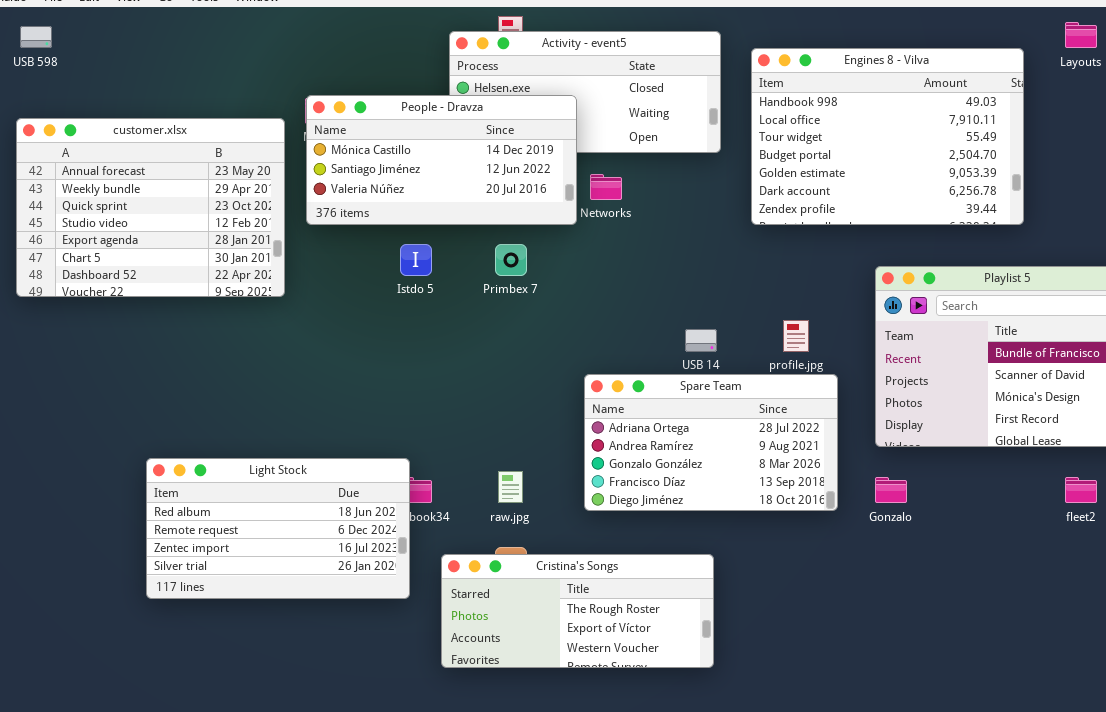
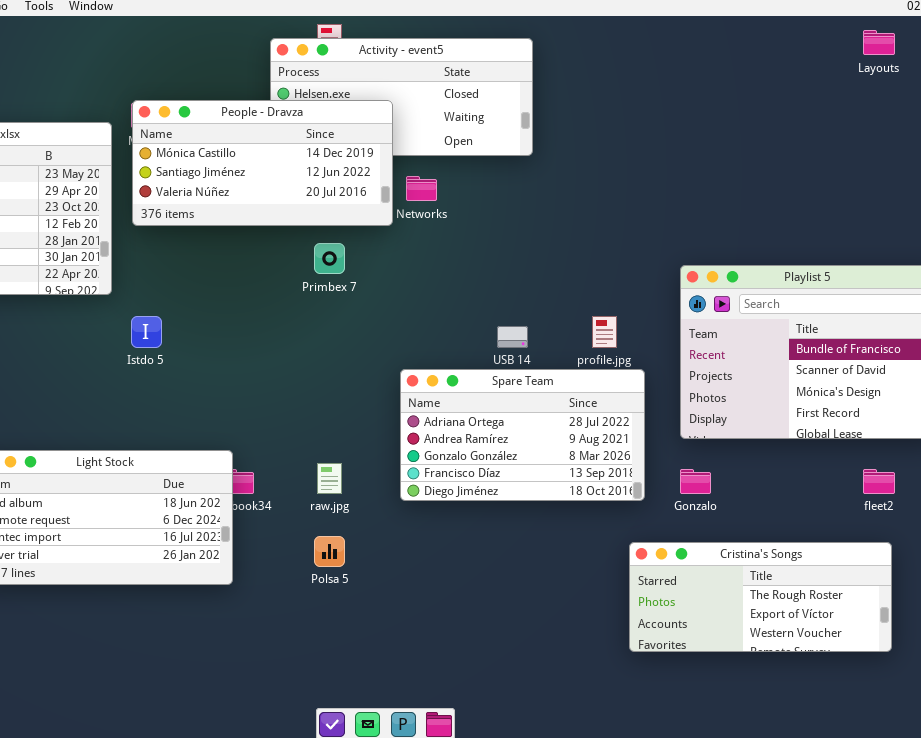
Engines 8 - Vilva: [751,48,1024,225] -> none, closed
Istdo 5: [400,244,432,276] -> [131,316,162,348], moved
Cristina's Songs: [441,554,714,668] -> [629,542,892,652], moved

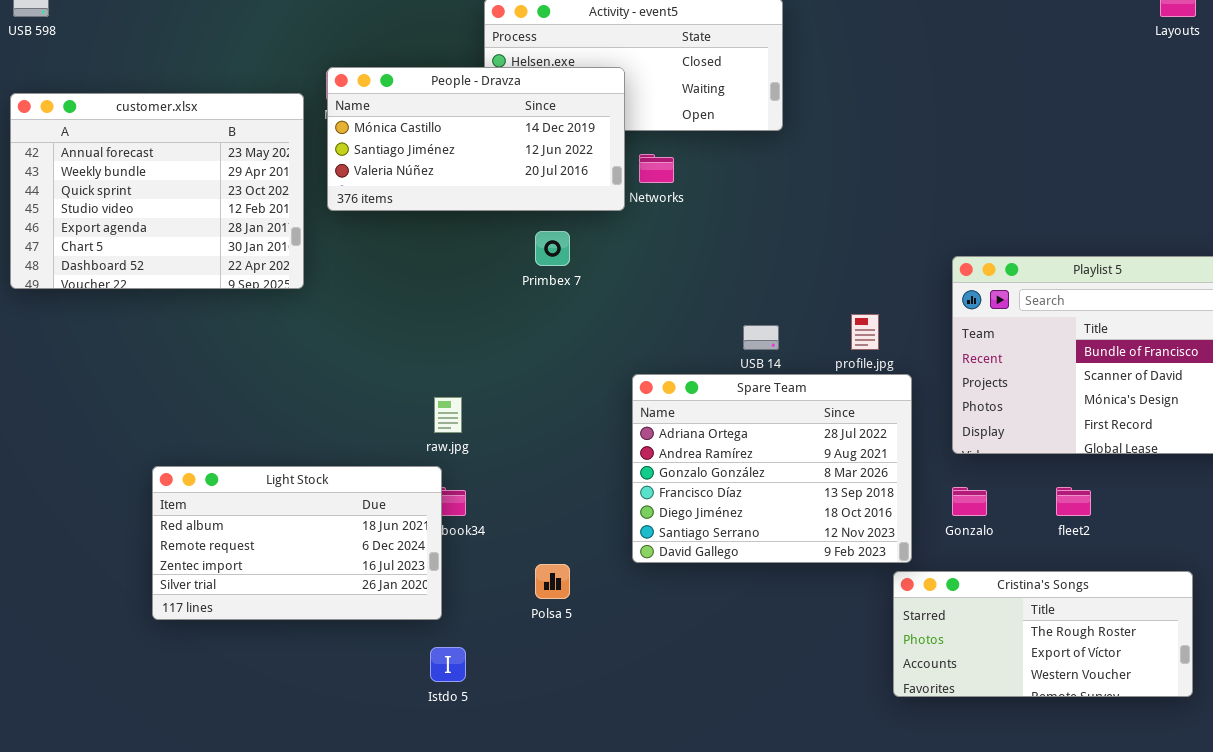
Istdo 5: [131,316,162,348] -> [430,647,466,682], moved
Spare Team: [400,369,645,501] -> [632,374,912,563], resized
raw.jpg: [317,463,342,494] -> [434,397,462,433], moved
fleet2: [863,469,895,494] -> [1056,487,1091,516], moved

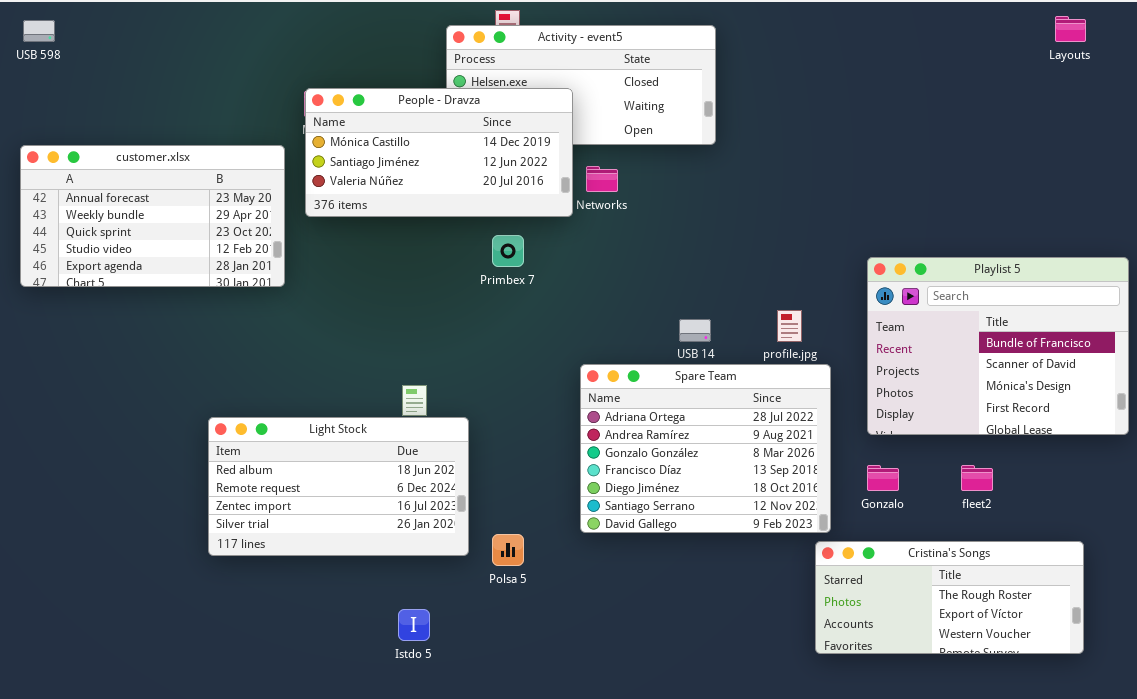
customer.xlsx: [10,93,304,289] -> [20,145,285,287], resized
Light Stock: [152,466,442,620] -> [208,417,469,556], moved

